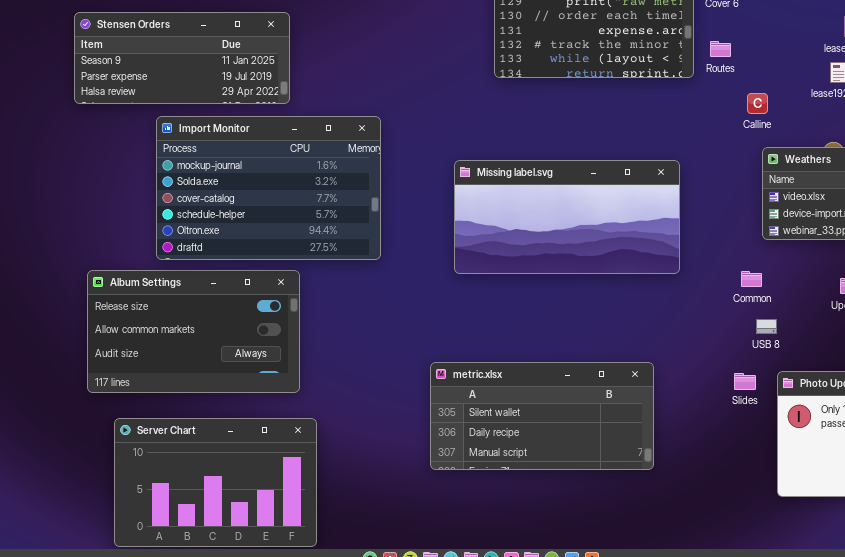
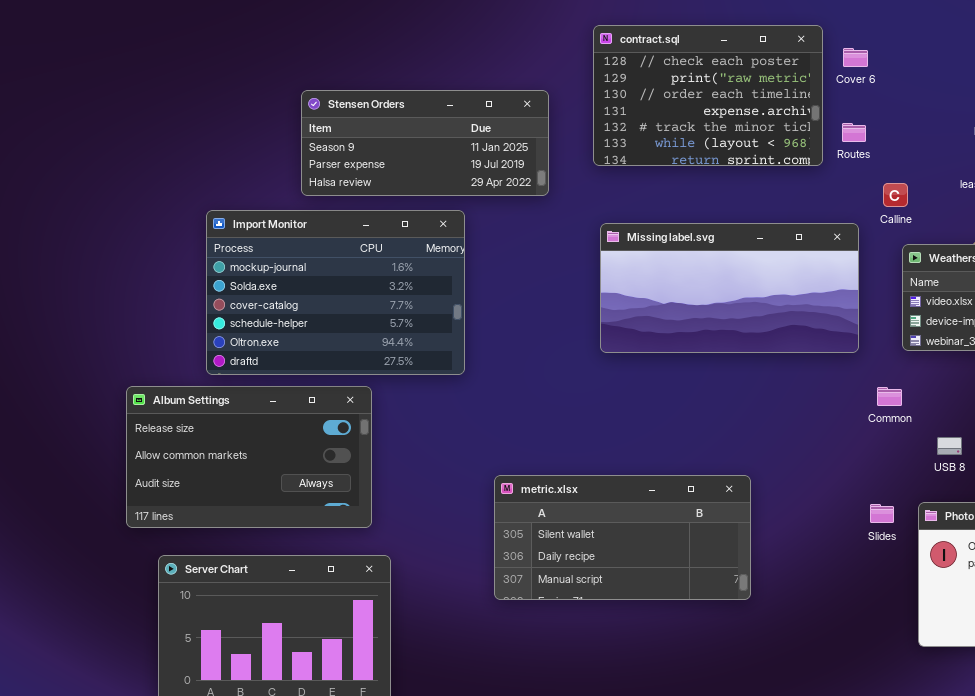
Stensen Orders: [74,12,290,104] -> [301,90,549,196], moved
Missing label.svg: [454,160,680,274] -> [600,223,859,353], moved
USB 8: [756,319,777,334] -> [937,437,962,455], moved
metric.xlsx: [430,362,654,470] -> [494,475,751,600], moved

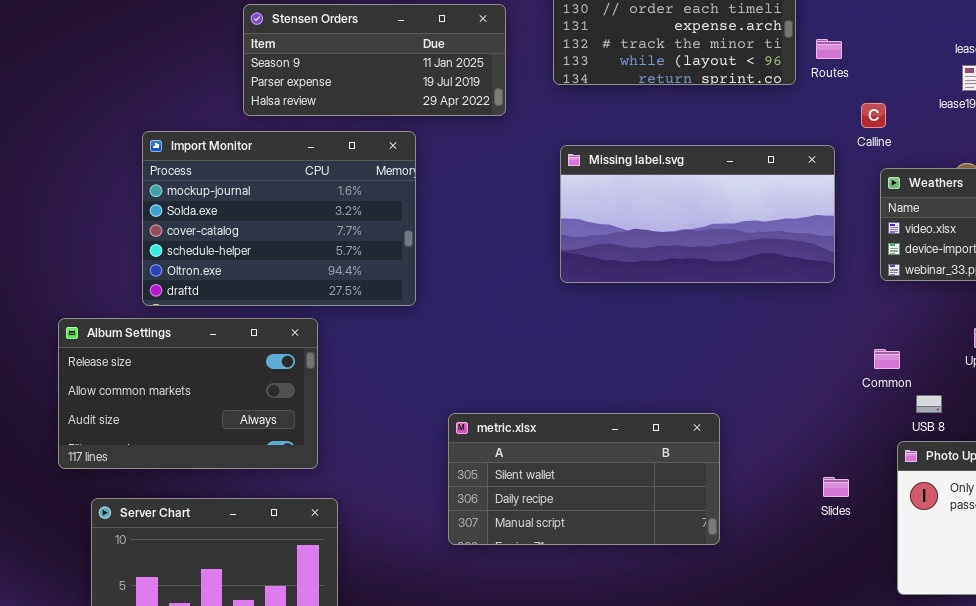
Common: [877,387,902,406] -> [874,349,900,369], moved
USB 8: [937,437,962,455] -> [916,395,942,413], moved
Slides: [870,504,894,523] -> [823,477,849,497], moved

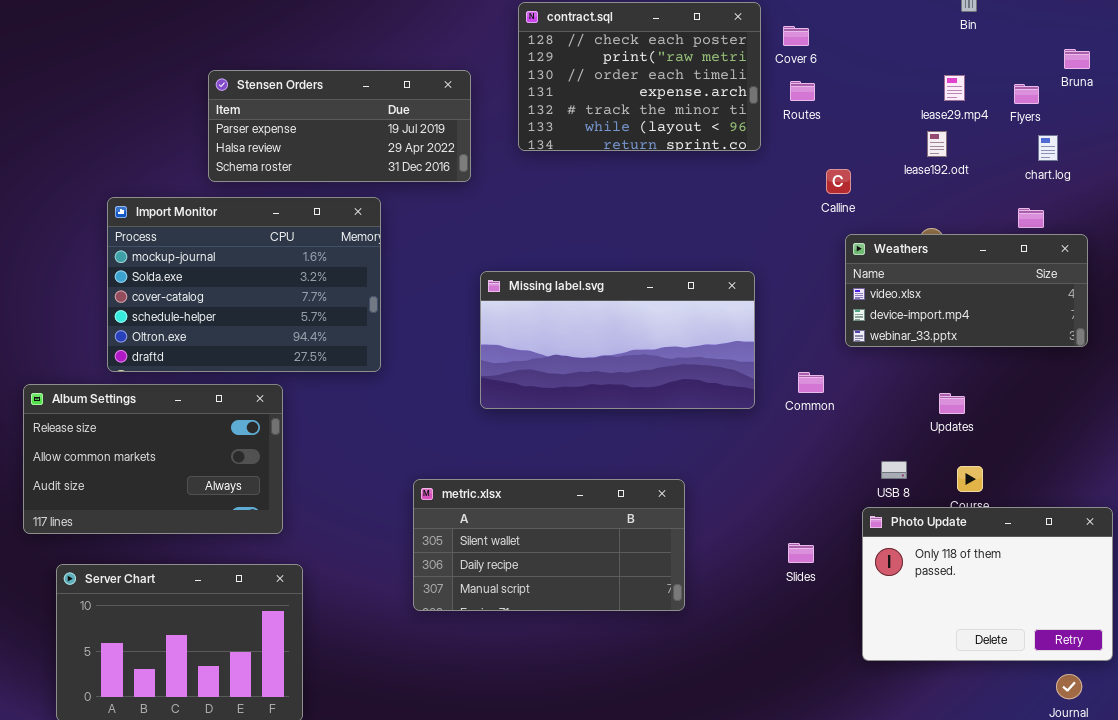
Stensen Orders: [243,4,506,116] -> [208,70,471,182], scrolled down 1 row
Routes: [816,39,842,59] -> [790,81,815,101], moved
Missing label.svg: [560,145,835,283] -> [480,271,755,409], moved
Common: [874,349,900,369] -> [798,372,824,393], moved

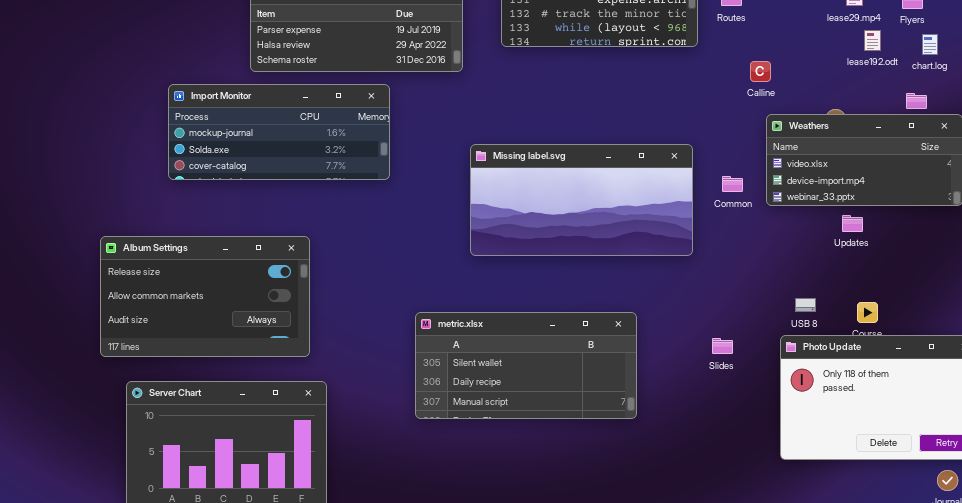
lease192.odt: [927,131,947,157] -> [864,30,881,51], moved
Import Monitor: [107,197,381,372] -> [168,84,390,180], resized
Common: [798,372,824,393] -> [722,176,743,192], moved
Updates: [939,393,965,414] -> [842,215,863,232], moved
Slides: [788,543,814,563] -> [712,338,733,354], moved

